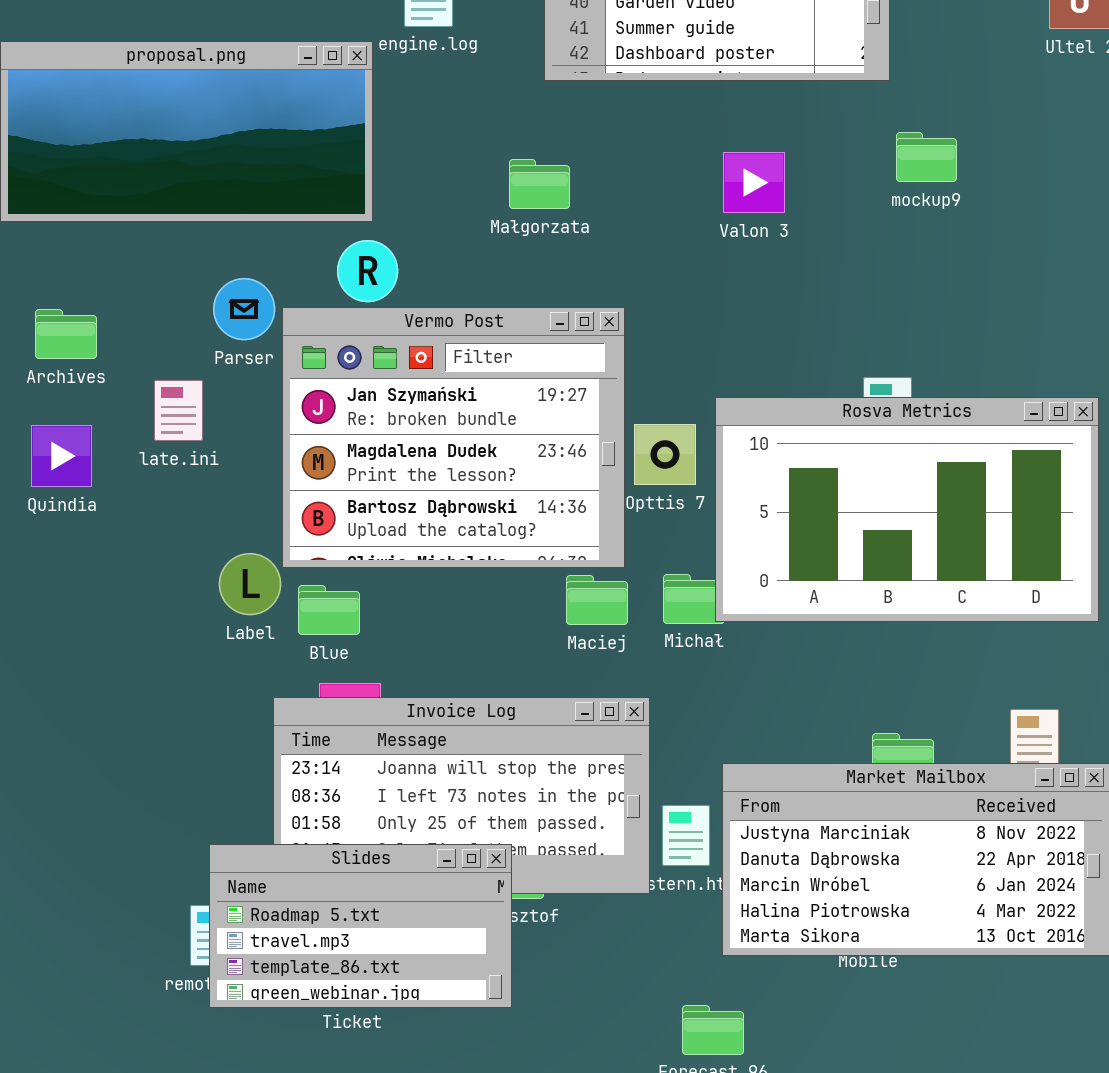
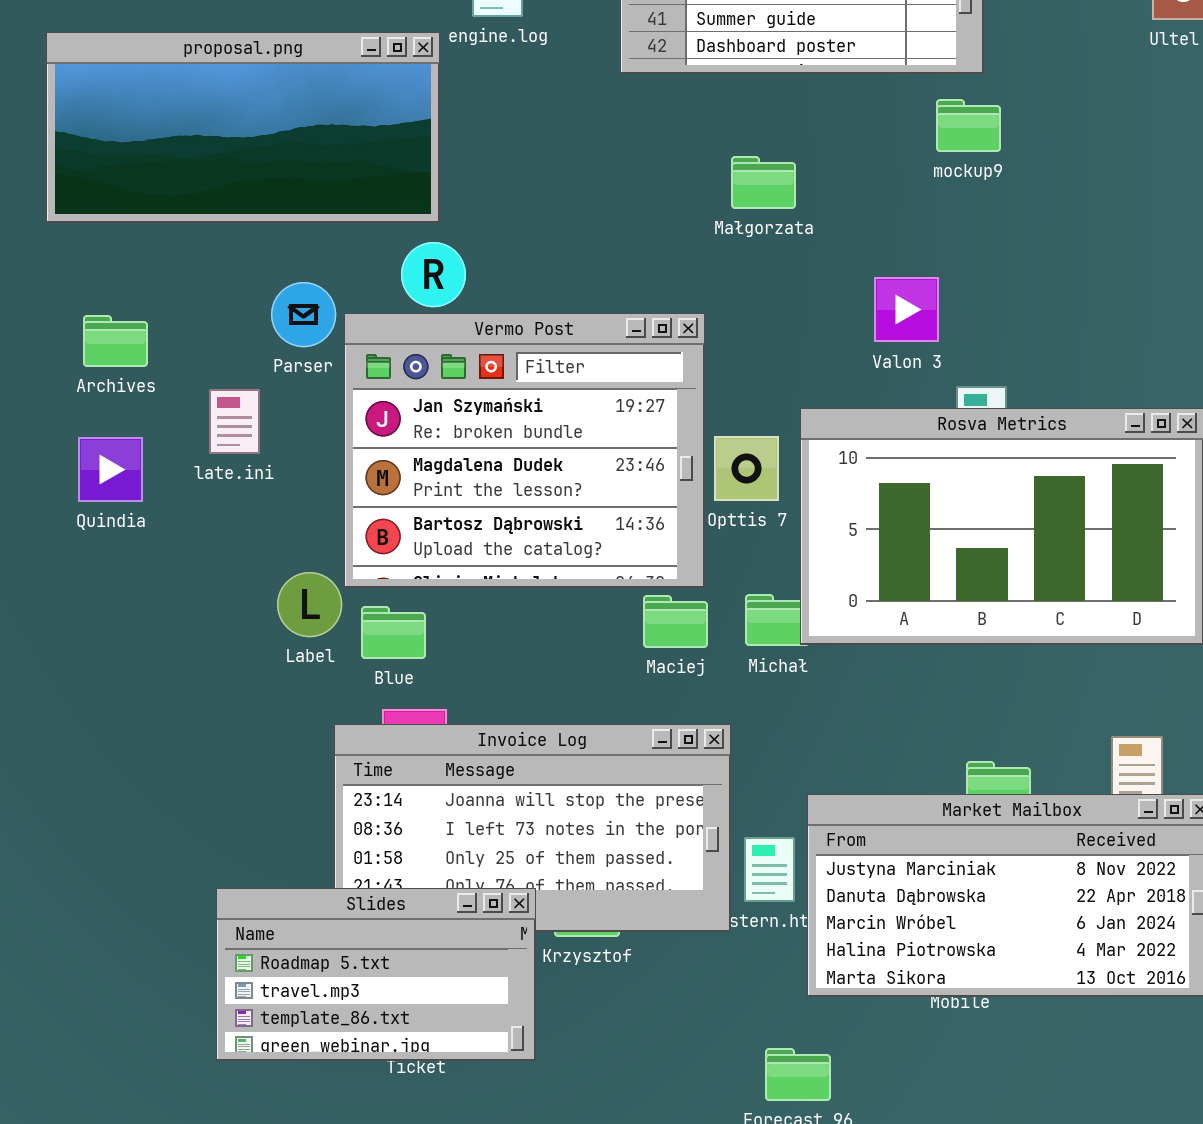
mockup9: [896,132,957,182] -> [936,99,1001,152], moved
Valon 3: [723,152,785,213] -> [874,277,939,342], moved
Małgorzata: [509,159,570,209] -> [731,156,796,209], moved
Slides: [209,844,512,1008] -> [216,888,536,1061], moved

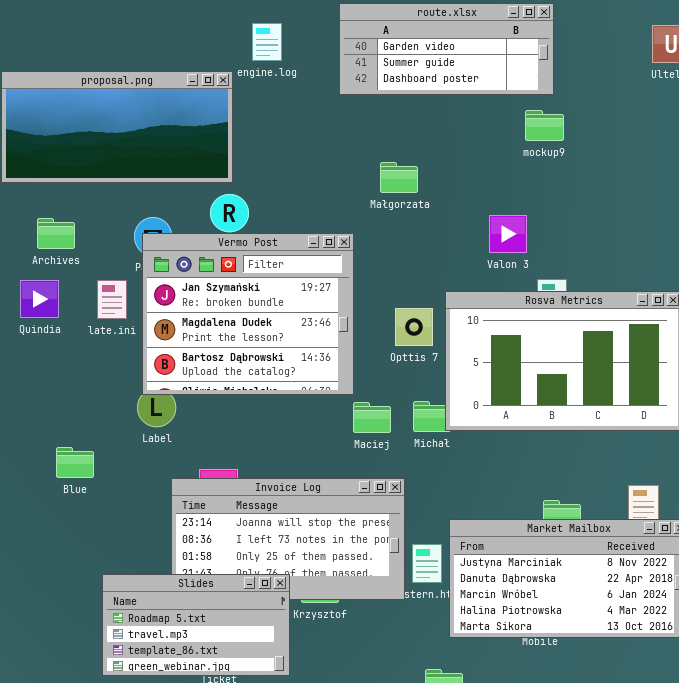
Małgorzata: [731,156,796,209] -> [380,162,418,193], moved
Vermo Post: [344,313,705,588] -> [142,233,354,395], moved
Archives: [83,315,148,367] -> [37,218,75,249], moved
Quindia: [78,437,143,502] -> [20,280,59,318], moved
Blue: [361,606,426,659] -> [56,447,94,478], moved

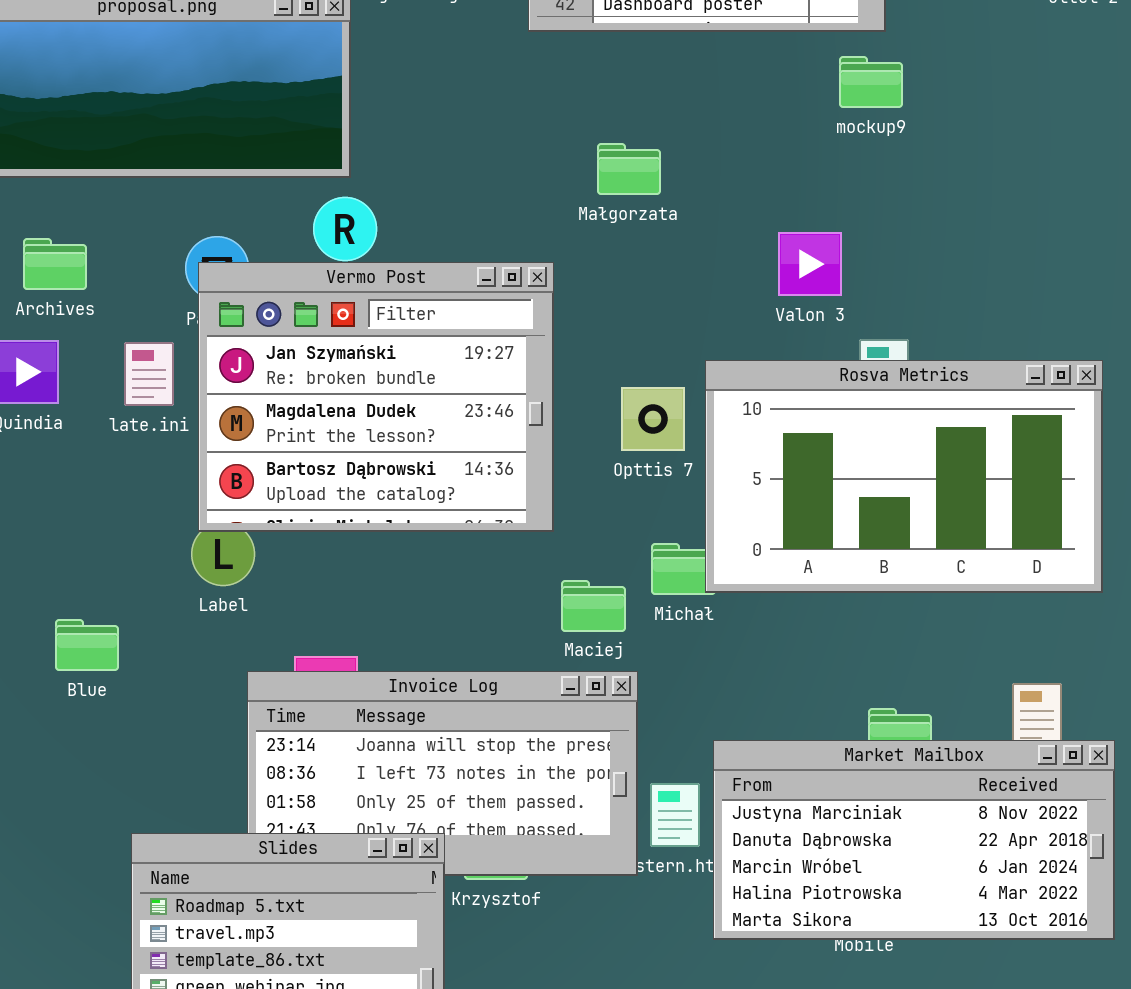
Maciej: [353,402,391,433] -> [561,580,626,632], moved

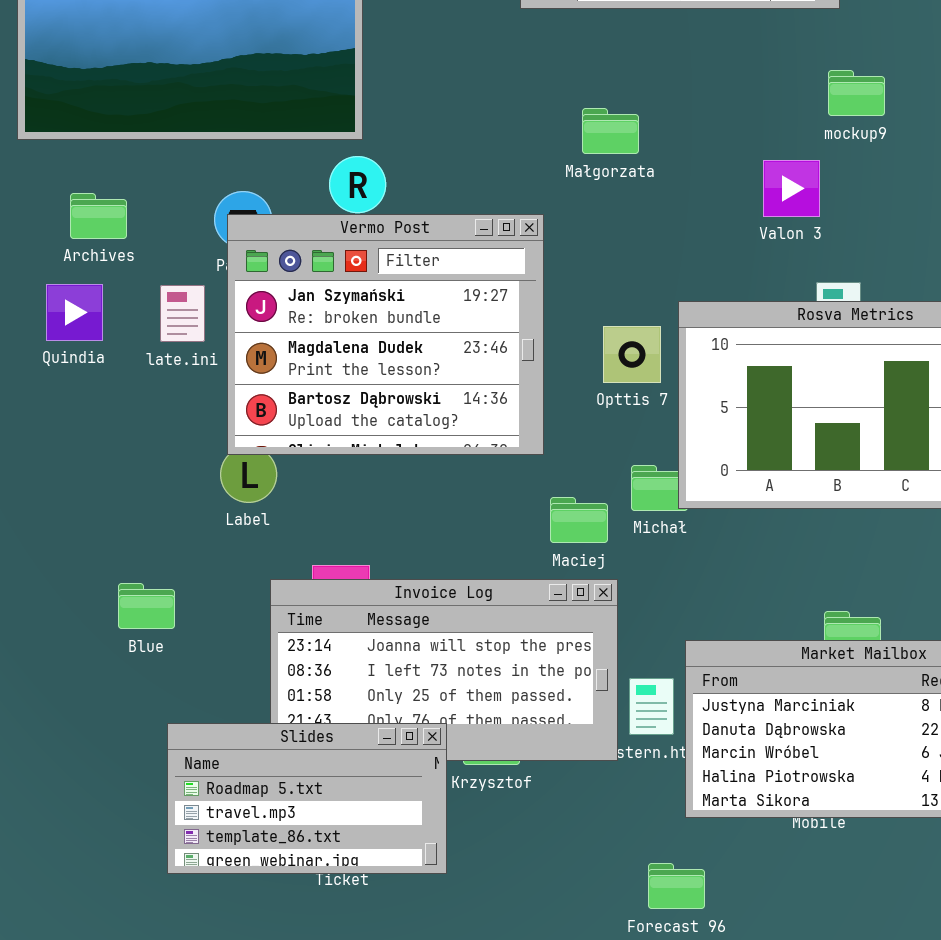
mockup9: [839,56,903,108] -> [828,70,885,116], moved
Valon 3: [778,232,842,296] -> [763,160,820,217], moved
Blue: [55,619,119,671] -> [118,583,175,629], moved

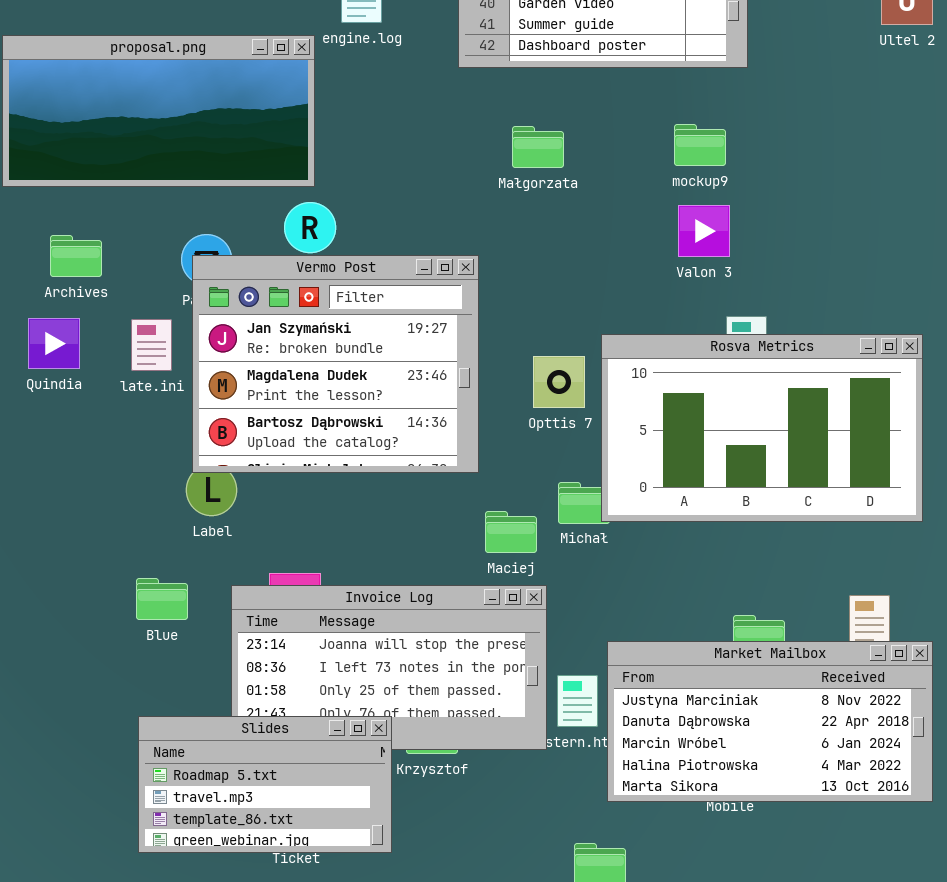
mockup9: [828,70,885,116] -> [674,124,726,166], moved
Małgorzata: [582,108,639,154] -> [512,126,564,168], moved
Blue: [118,583,175,629] -> [136,578,188,620], moved

